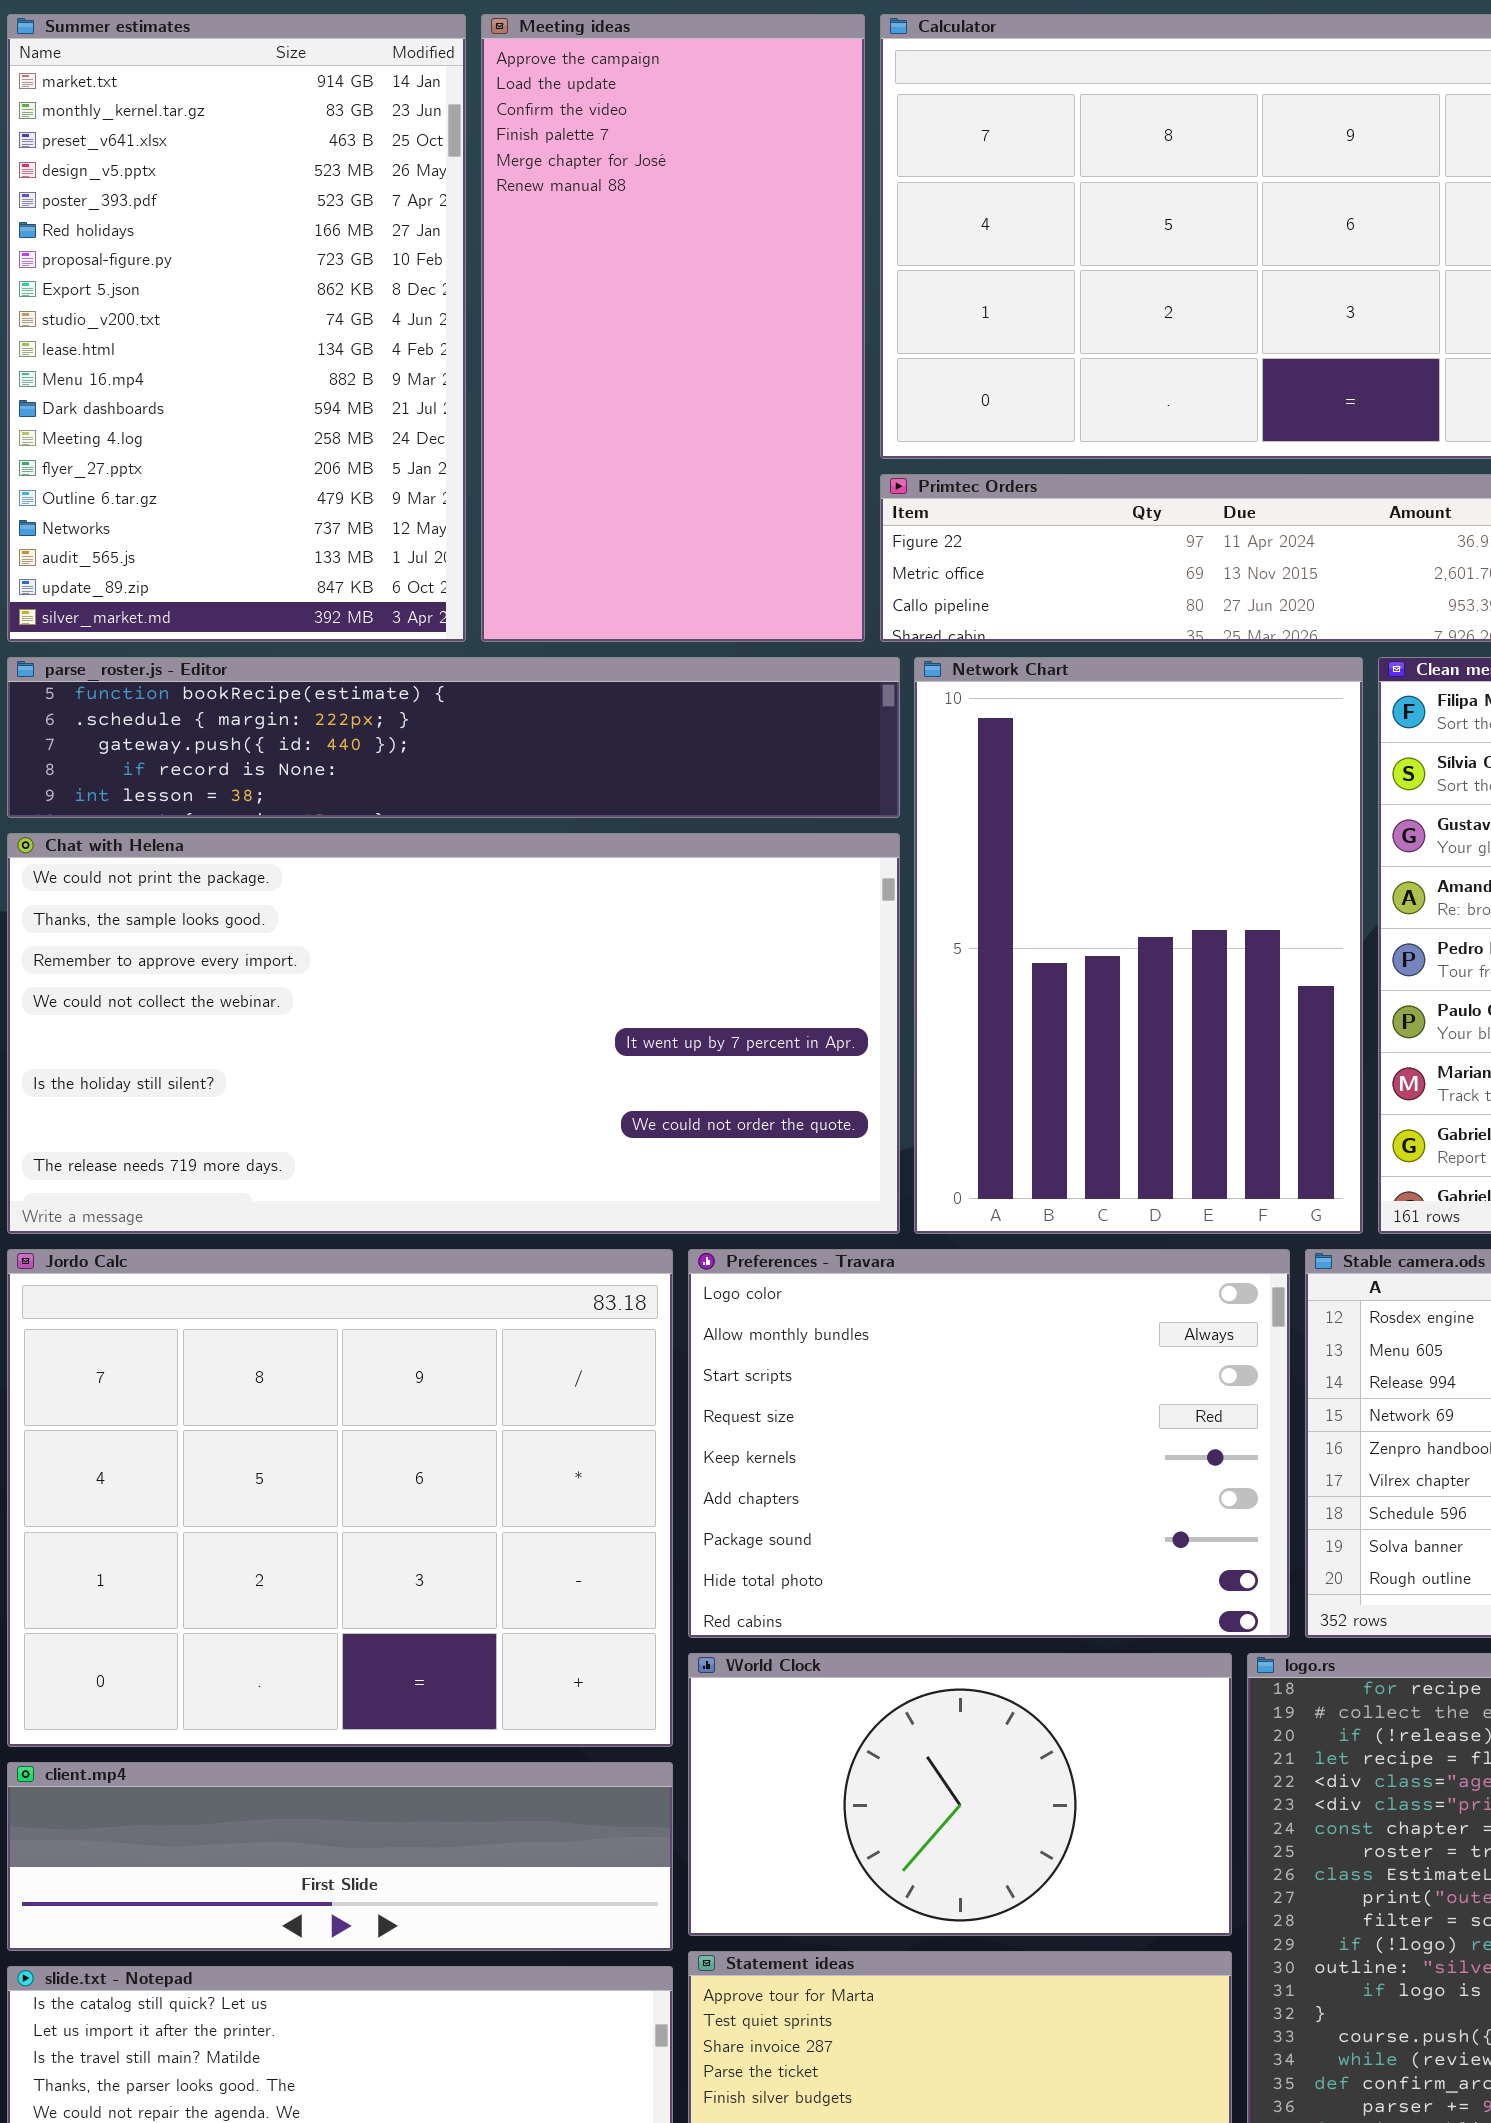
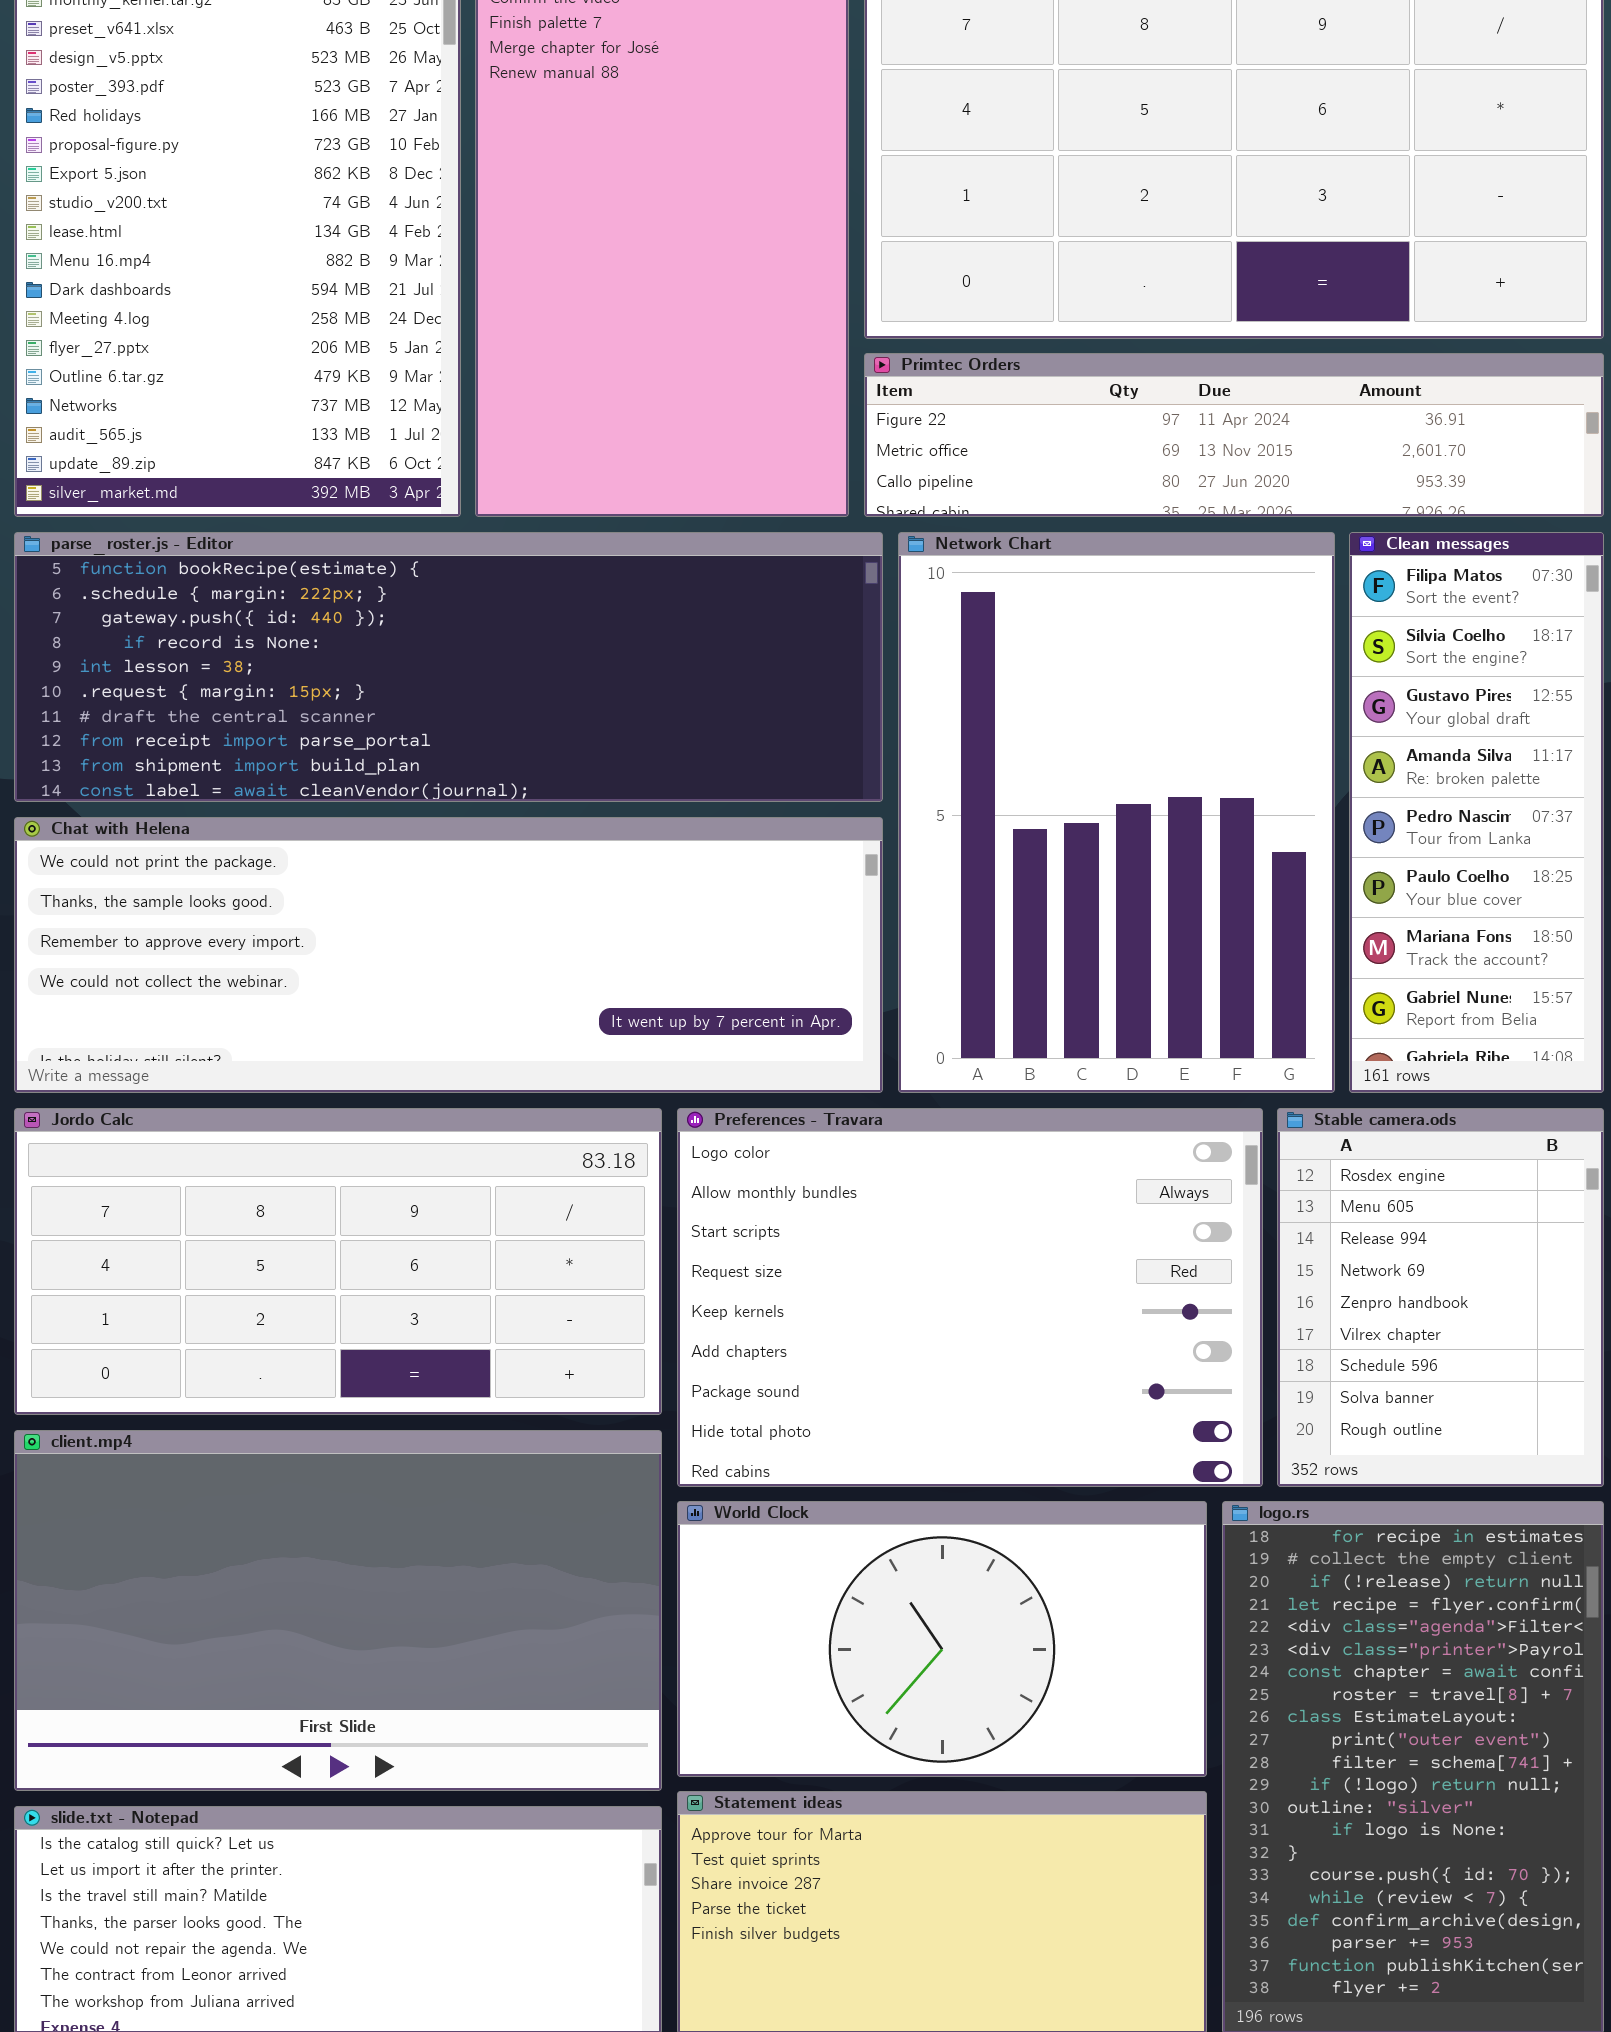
parse_roster.js - Editor: [7,657,900,818] -> [14,532,883,802], resized
Chat with Helena: [7,833,900,1234] -> [14,817,883,1093], resized
Jordo Calc: [7,1249,673,1747] -> [14,1108,662,1415], resized
client.mp4: [7,1762,673,1951] -> [14,1430,662,1791], resized

